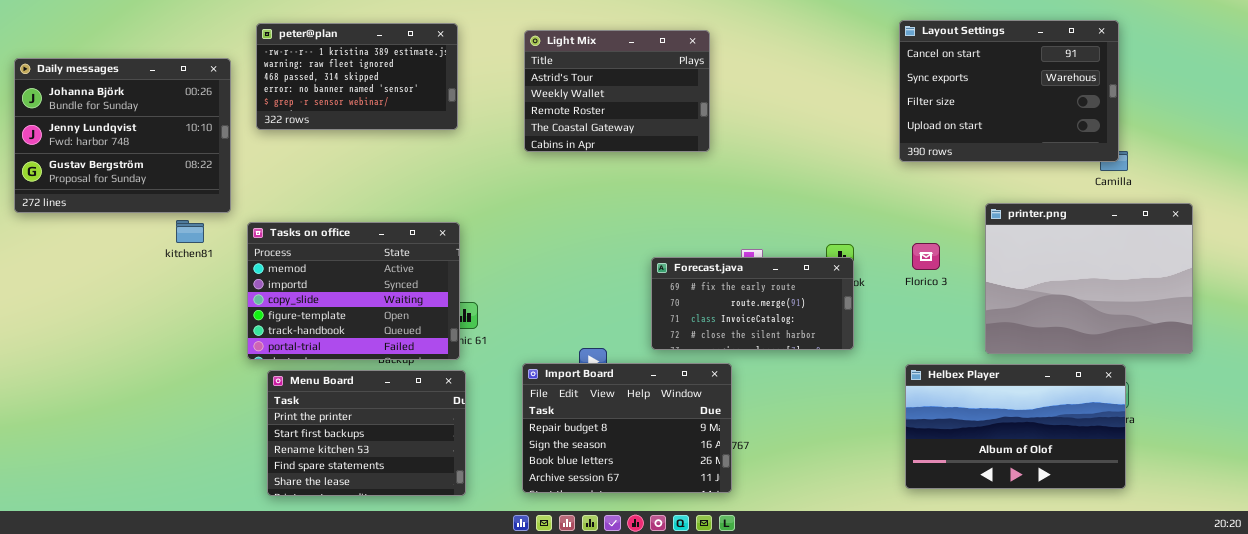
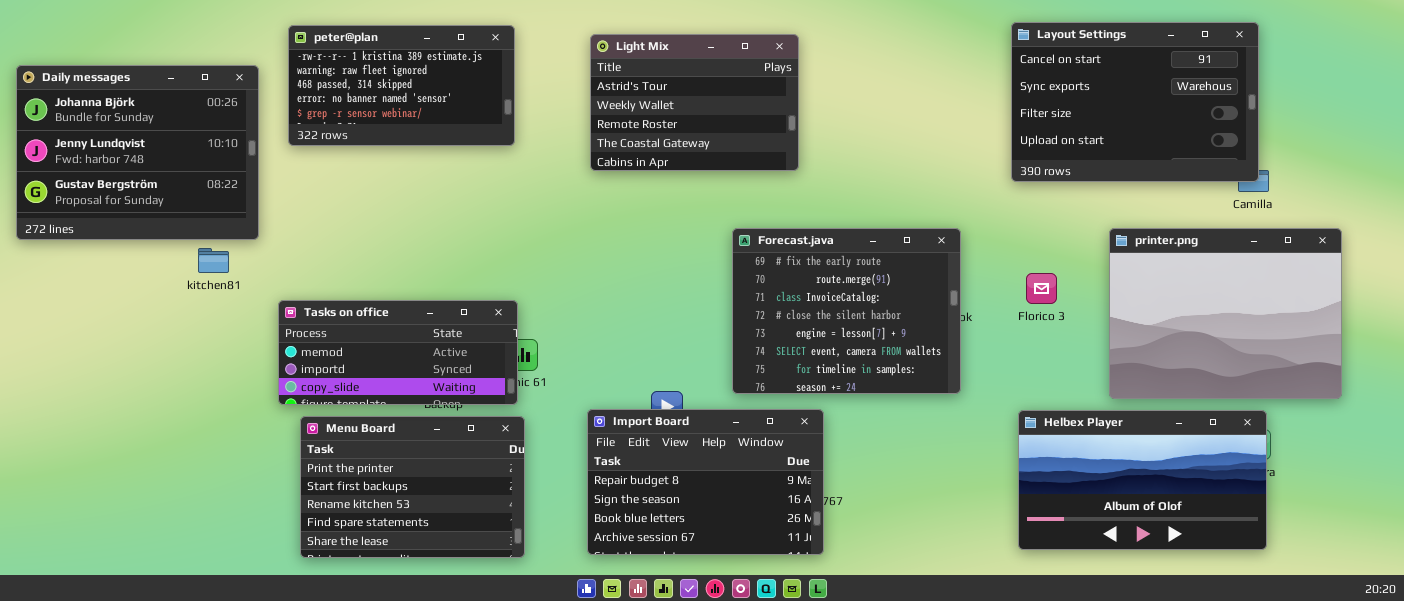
Tasks on office: [247,222,460,360] -> [278,300,518,405], resized
Forecast.java: [651,257,854,350] -> [732,228,961,394], resized

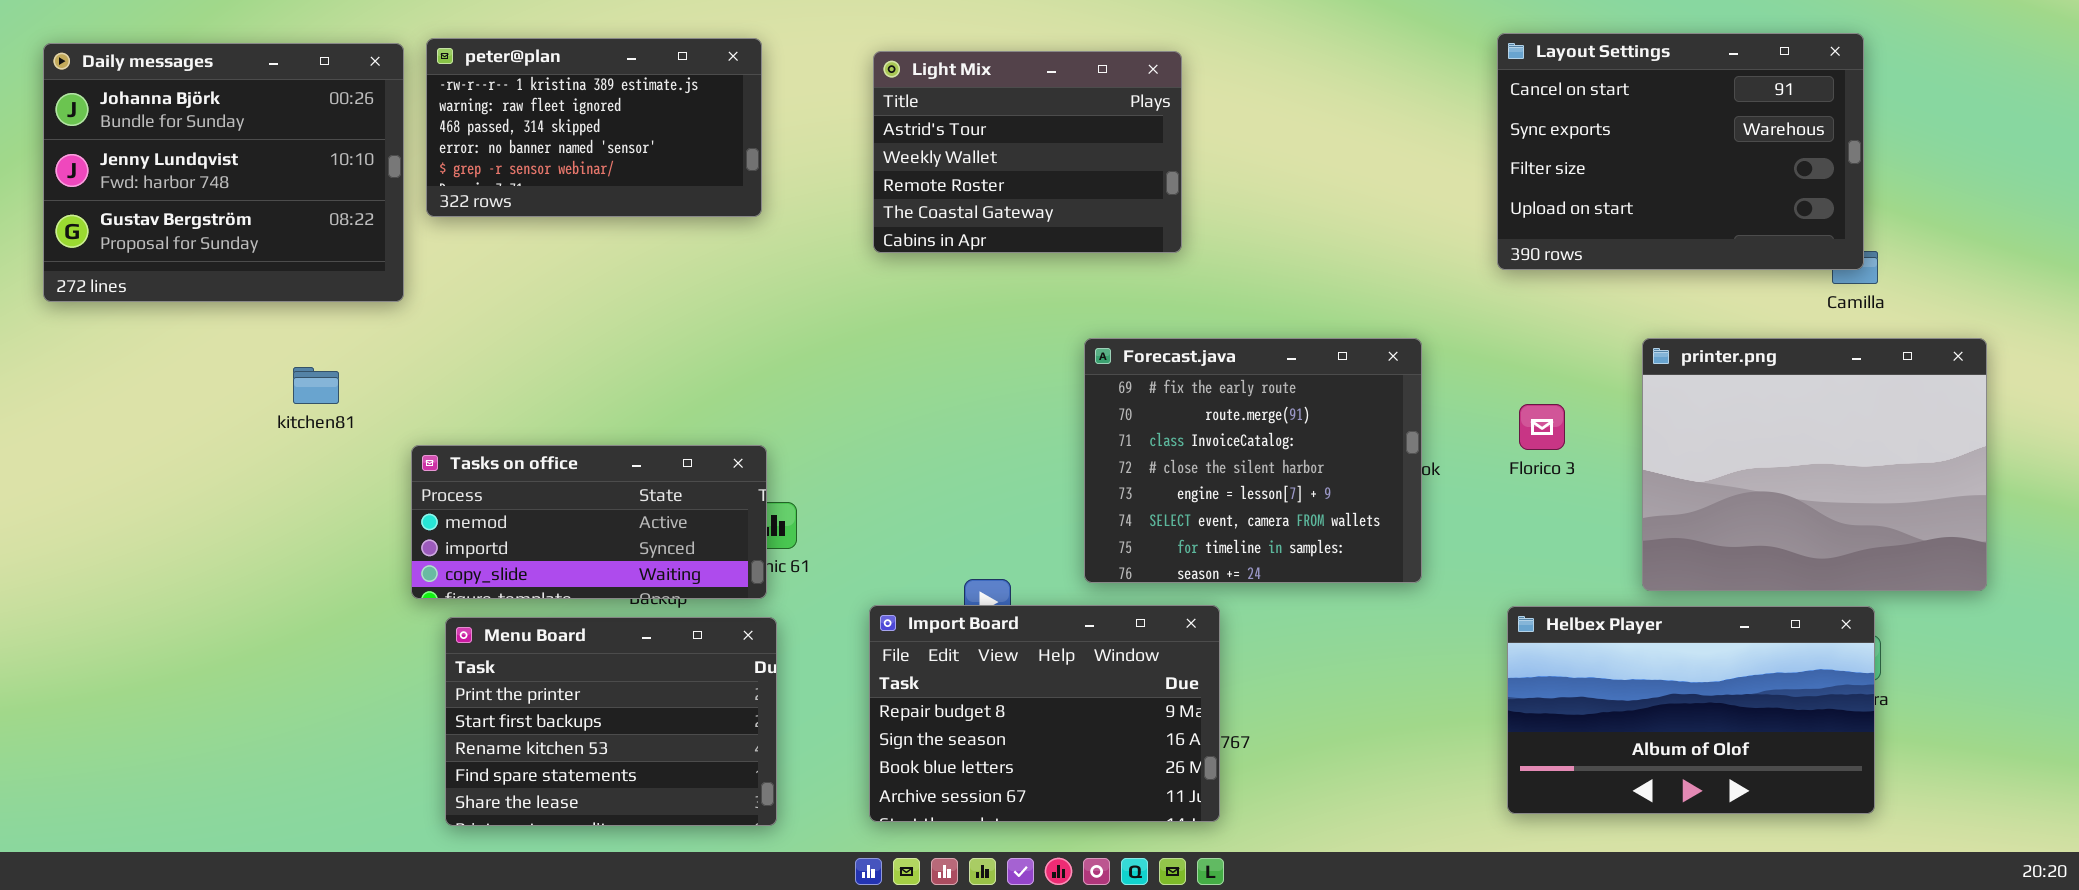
Daily messages: [16,65,259,240] -> [43,43,404,302], moved

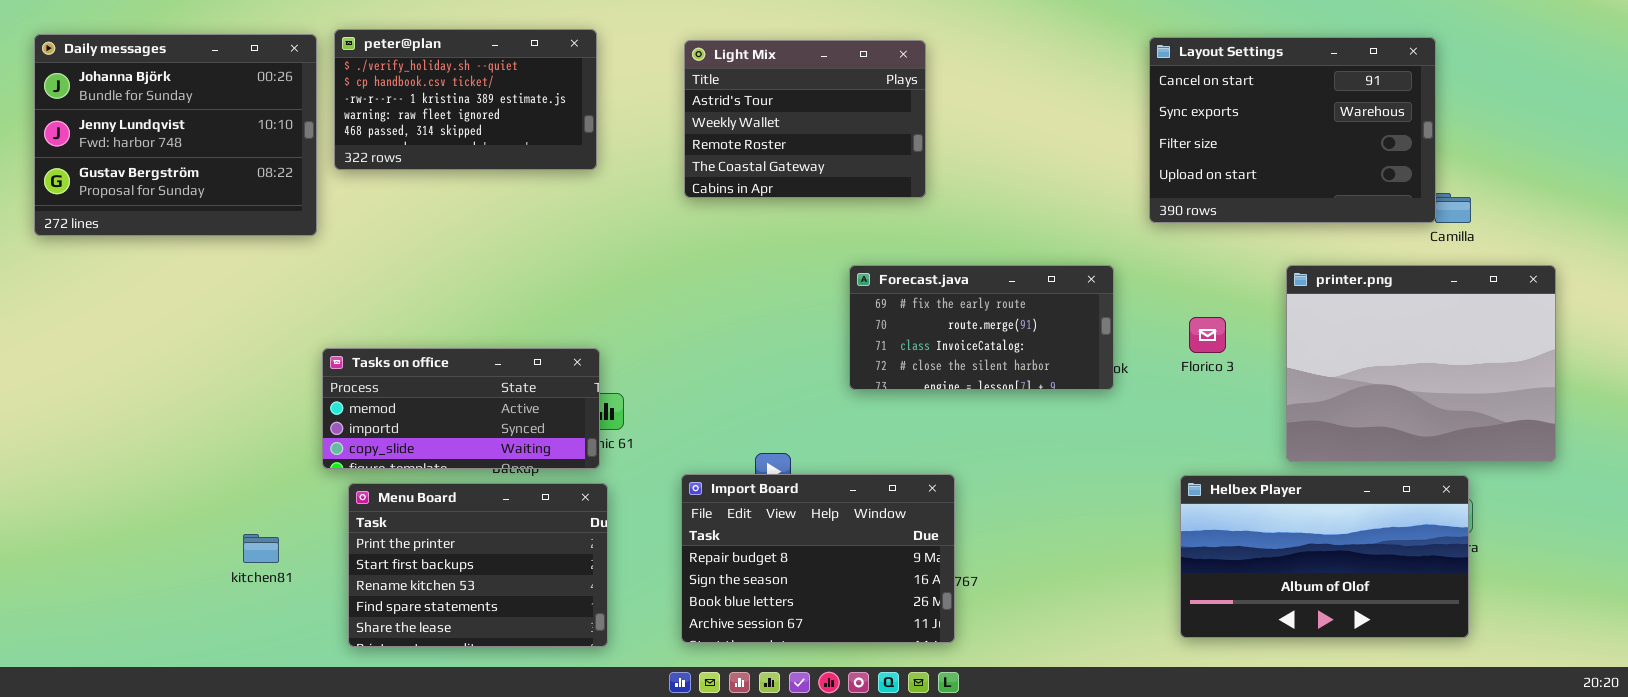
Layout Settings: [1497,33,1864,270] -> [1149,37,1436,223], moved
peter@plan: [426,38,762,217] -> [334,29,597,170], scrolled up 2 rows
Forecast.java: [1084,338,1422,583] -> [849,265,1114,390], resized
kitchen81: [293,367,339,404] -> [243,534,279,563], moved

